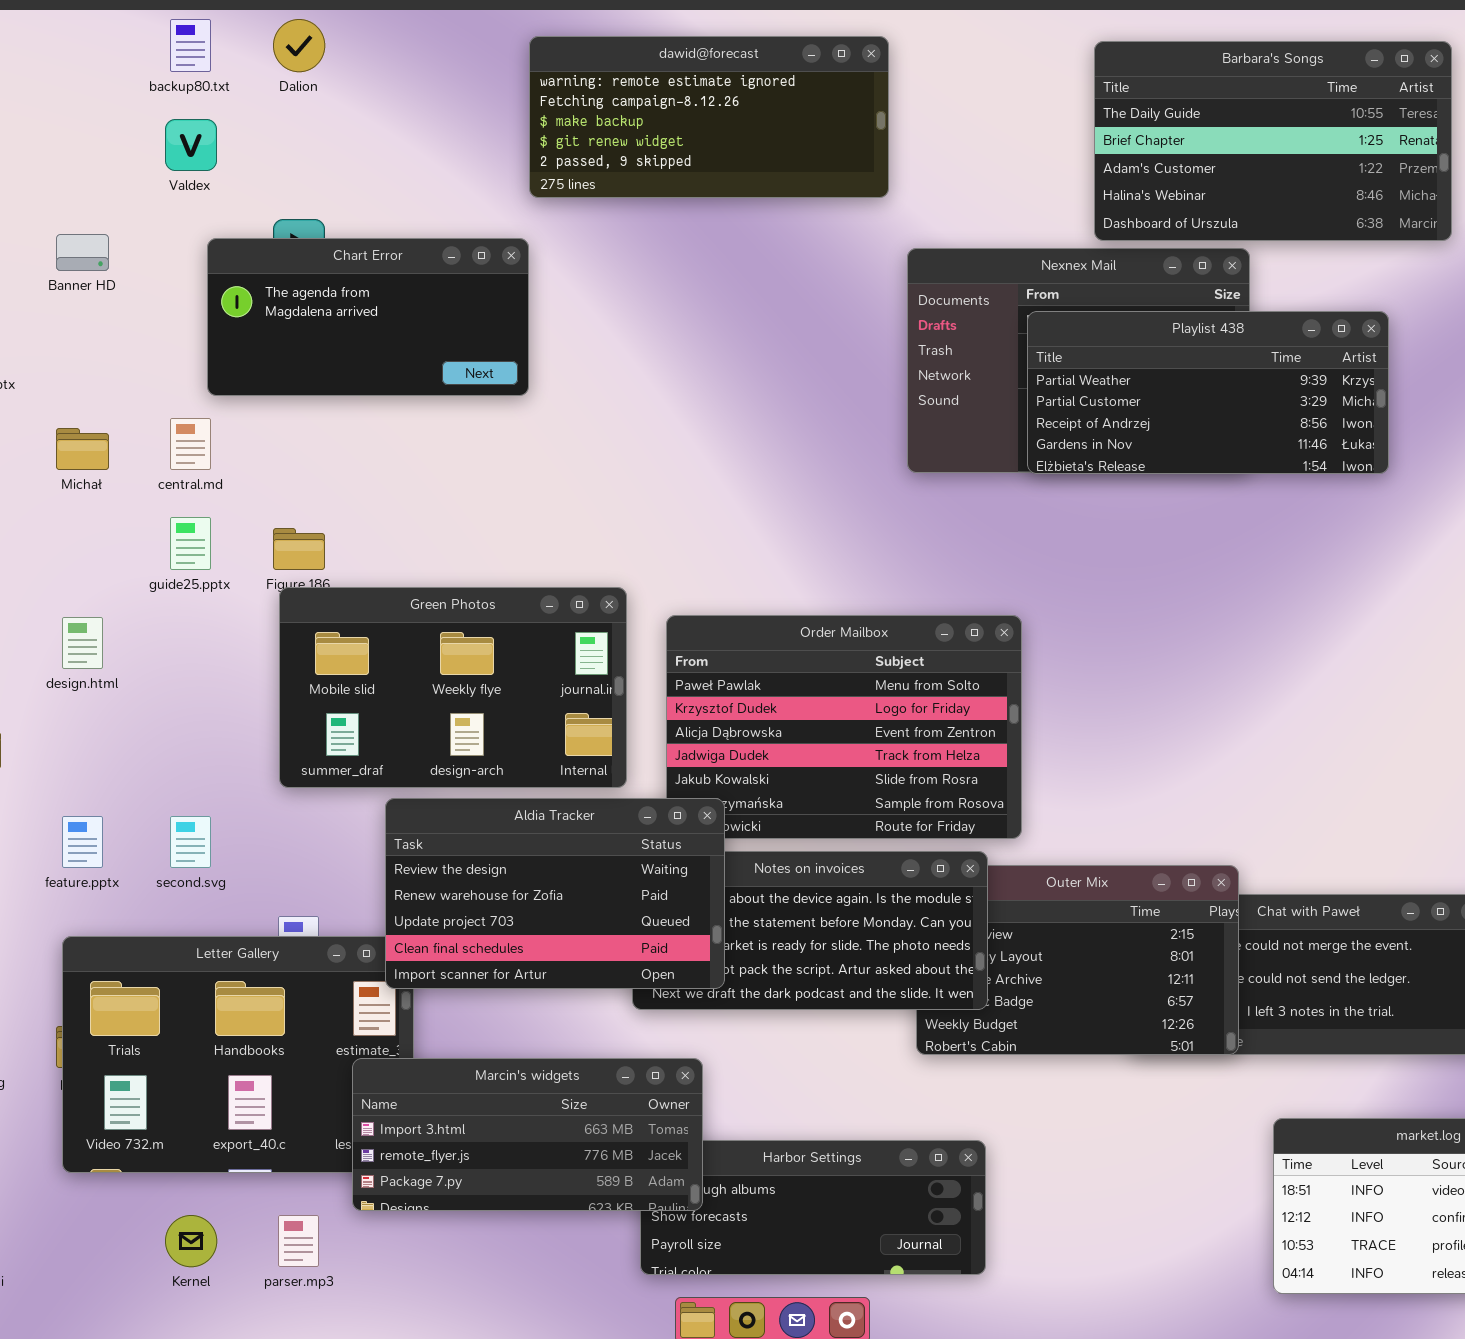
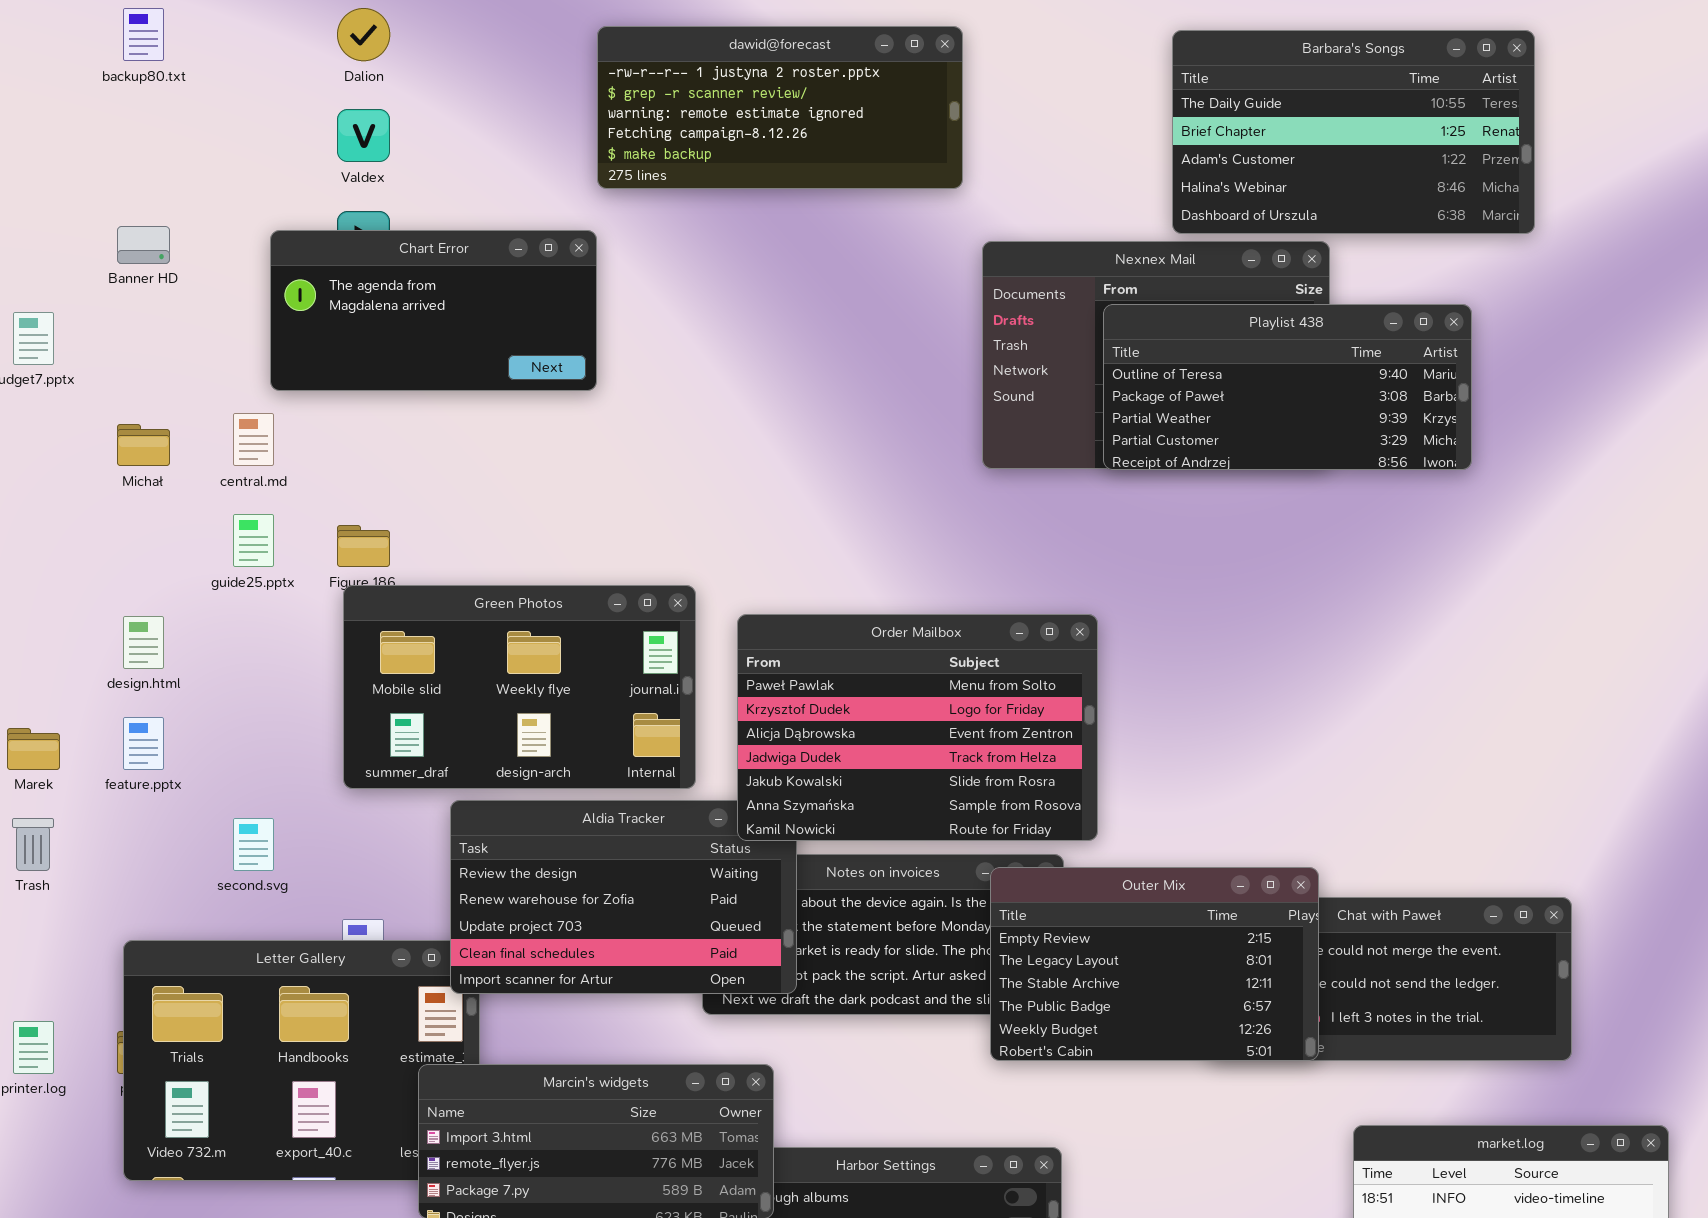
backup80.txt: [170,19,211,72] -> [123,8,164,61], moved
dawid@forecast: [529,36,889,198] -> [597,26,963,189], scrolled up 2 rows
Valdex: [165,119,217,171] -> [337,109,390,162], moved
Playlist 438: [1027,311,1389,474] -> [1103,304,1472,470], scrolled up 2 rows
Order Mailbox: [666,615,1022,839] -> [737,614,1098,841], raised
feature.pptx: [62,816,103,868] -> [123,717,164,770], moved
Outer Mix: [916,865,1239,1055] -> [990,867,1319,1061], raised

